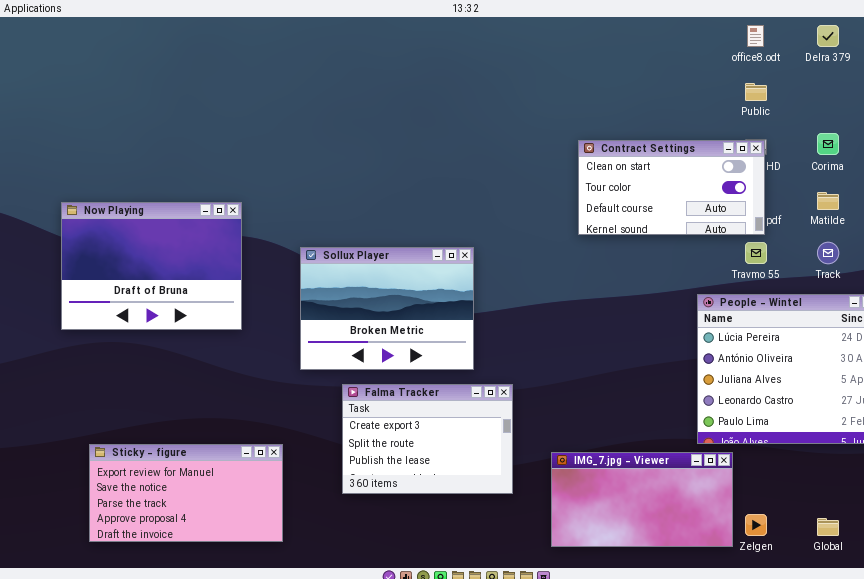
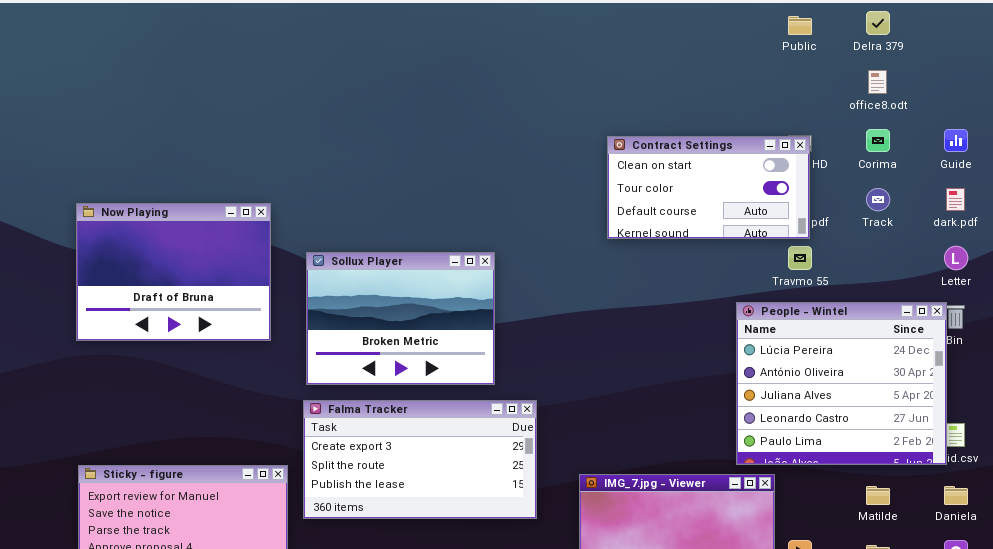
office8.odt: [747,25,764,47] -> [868,70,887,94], moved
Public: [745,83,767,101] -> [788,16,812,35], moved
Matilde: [817,192,839,210] -> [866,486,890,505], moved
Now Playing: [61,202,242,330] -> [76,203,271,341], moved
Track: [817,242,839,264] -> [866,188,890,211], moved
Falma Tracker: [342,384,513,494] -> [303,400,537,519], resized

